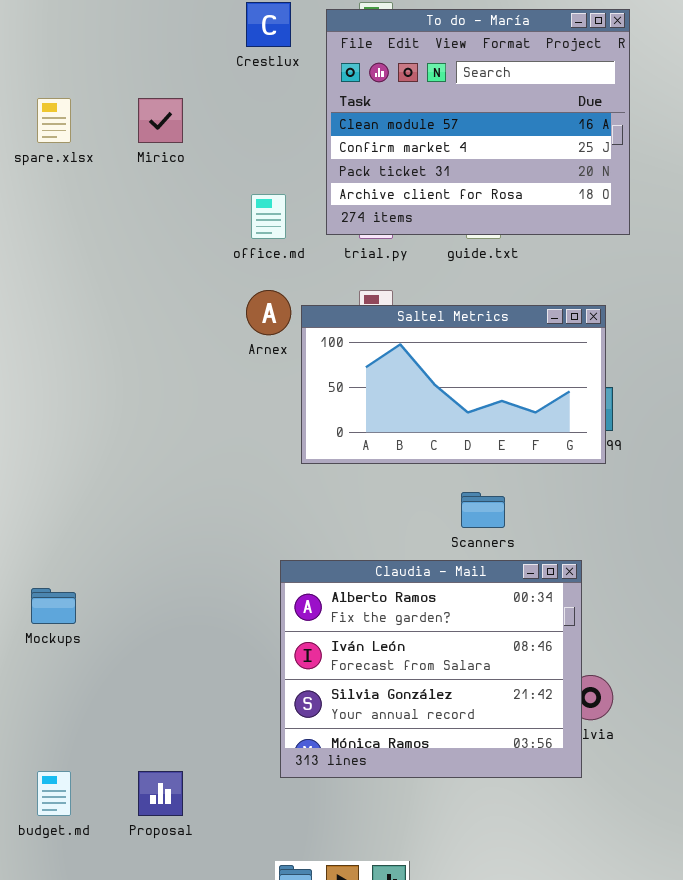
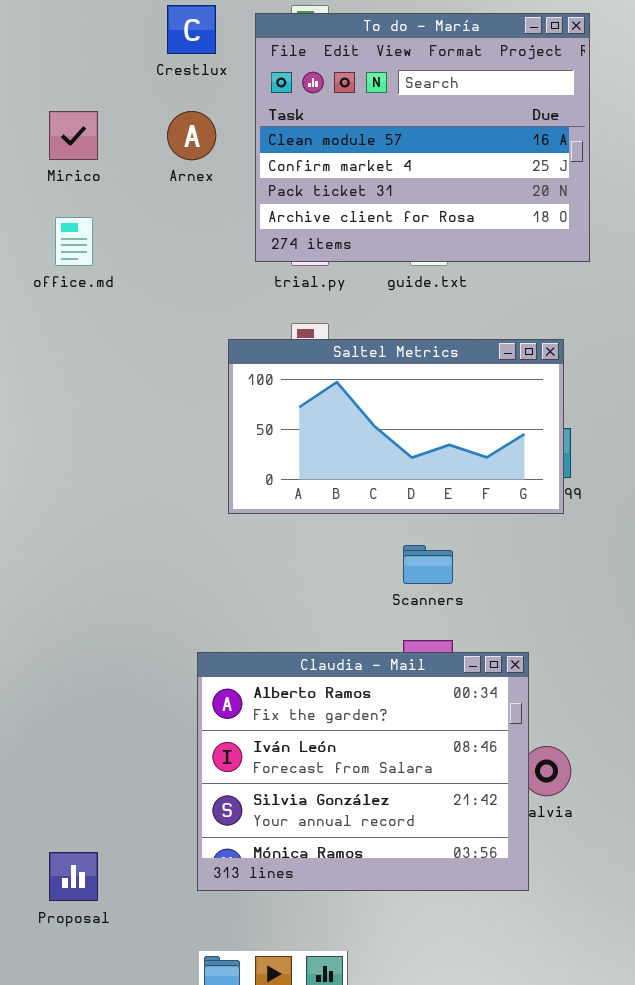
office.md: [251,194,286,239] -> [55,217,93,266], moved
Arnex: [246,290,291,335] -> [167,111,216,160], moved
Claudia - Mail: [280,560,582,778] -> [197,652,529,891], moved

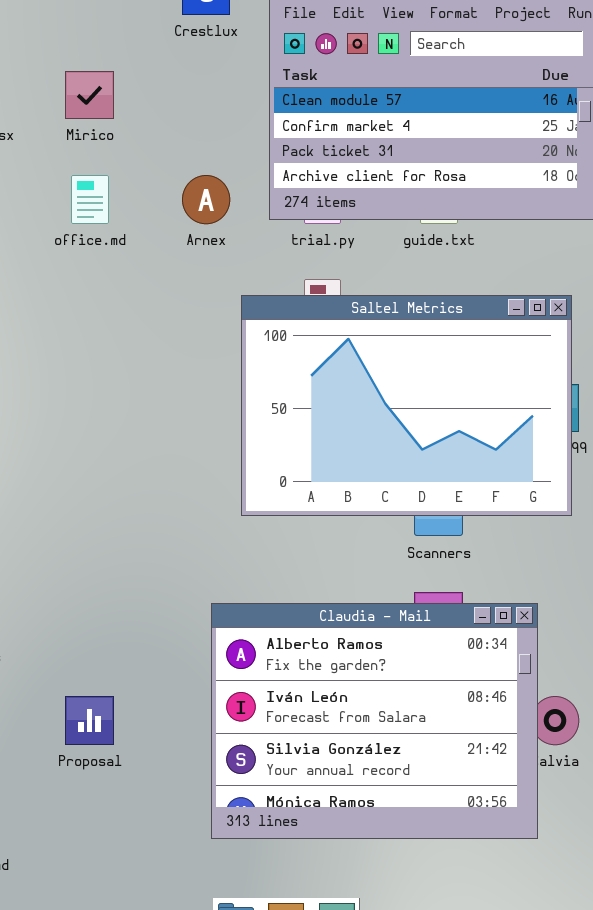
Arnex: [167,111,216,160] -> [182,175,230,224], moved
Saltel Metrics: [228,339,564,514] -> [241,295,572,516], resized
Proposal: [49,852,98,901] -> [65,696,114,745], moved

